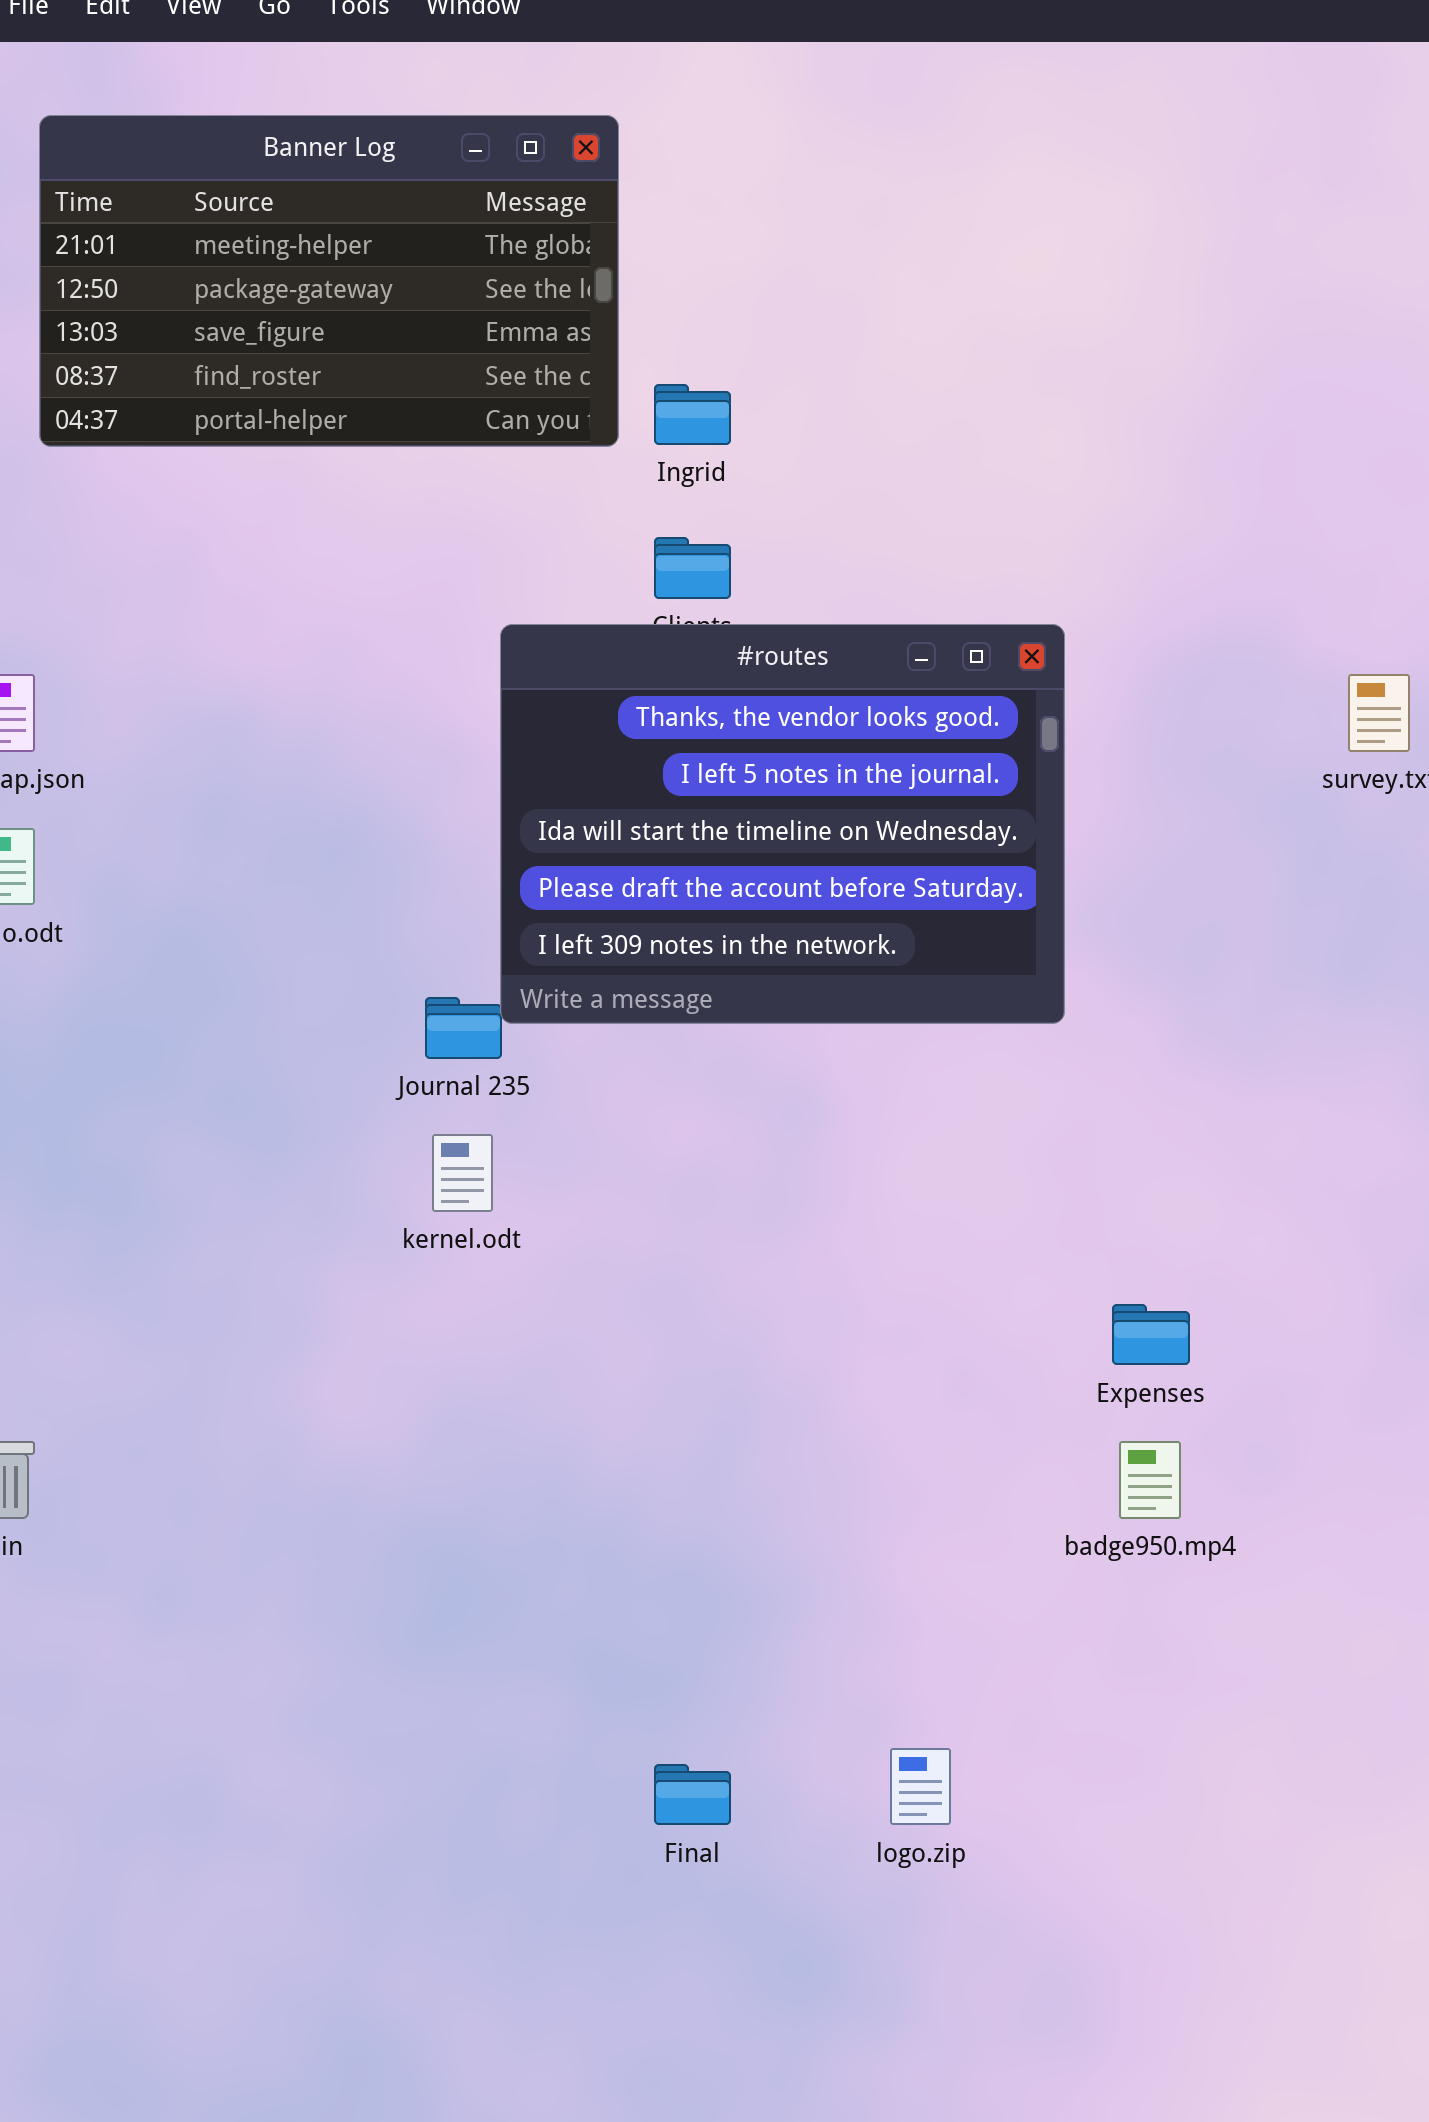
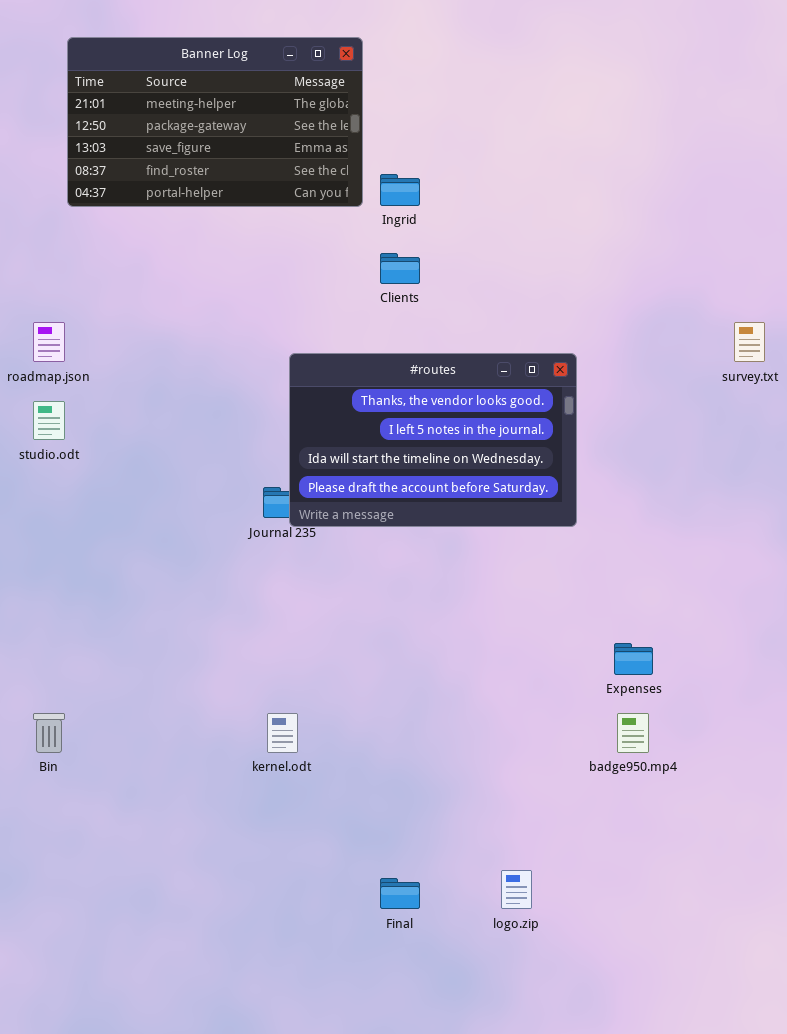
#routes: [500,624,1065,1024] -> [289,353,577,527], moved, resized
kernel.odt: [432,1134,493,1212] -> [267,713,298,753], moved

